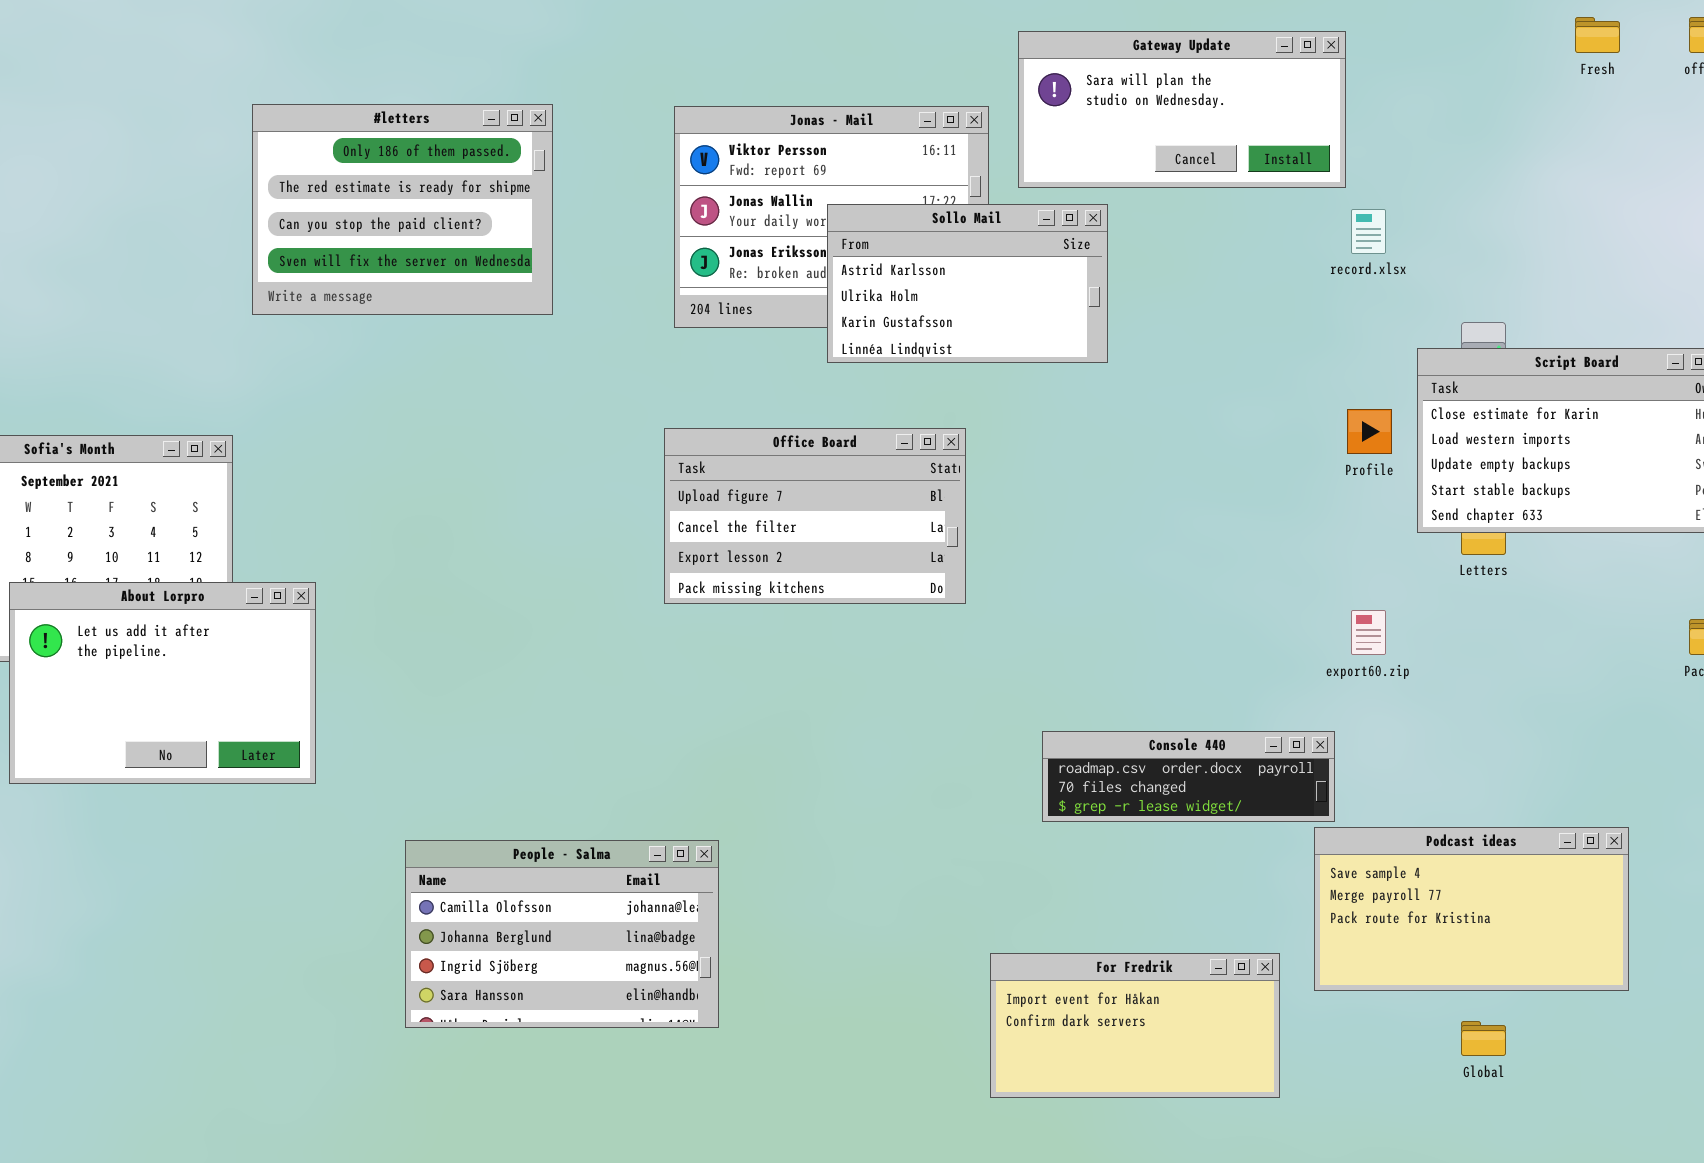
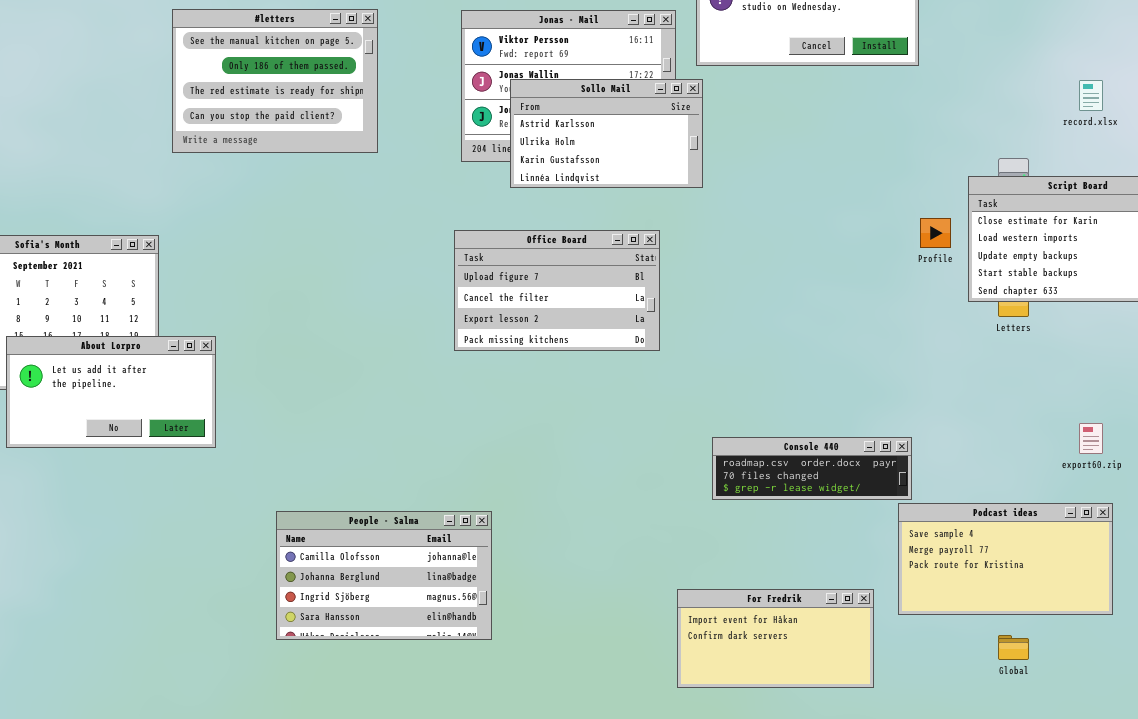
#letters: [252,104,553,315] -> [172,9,378,153], scrolled up 1 row
Sollo Mail: [827,204,1108,363] -> [510,79,703,188], moved
record.xlsx: [1351,209,1386,254] -> [1079,80,1103,111], moved
About Lorpro: [9,582,316,784] -> [6,336,216,448], resized
export60.zip: [1351,610,1386,655] -> [1079,423,1103,454], moved

